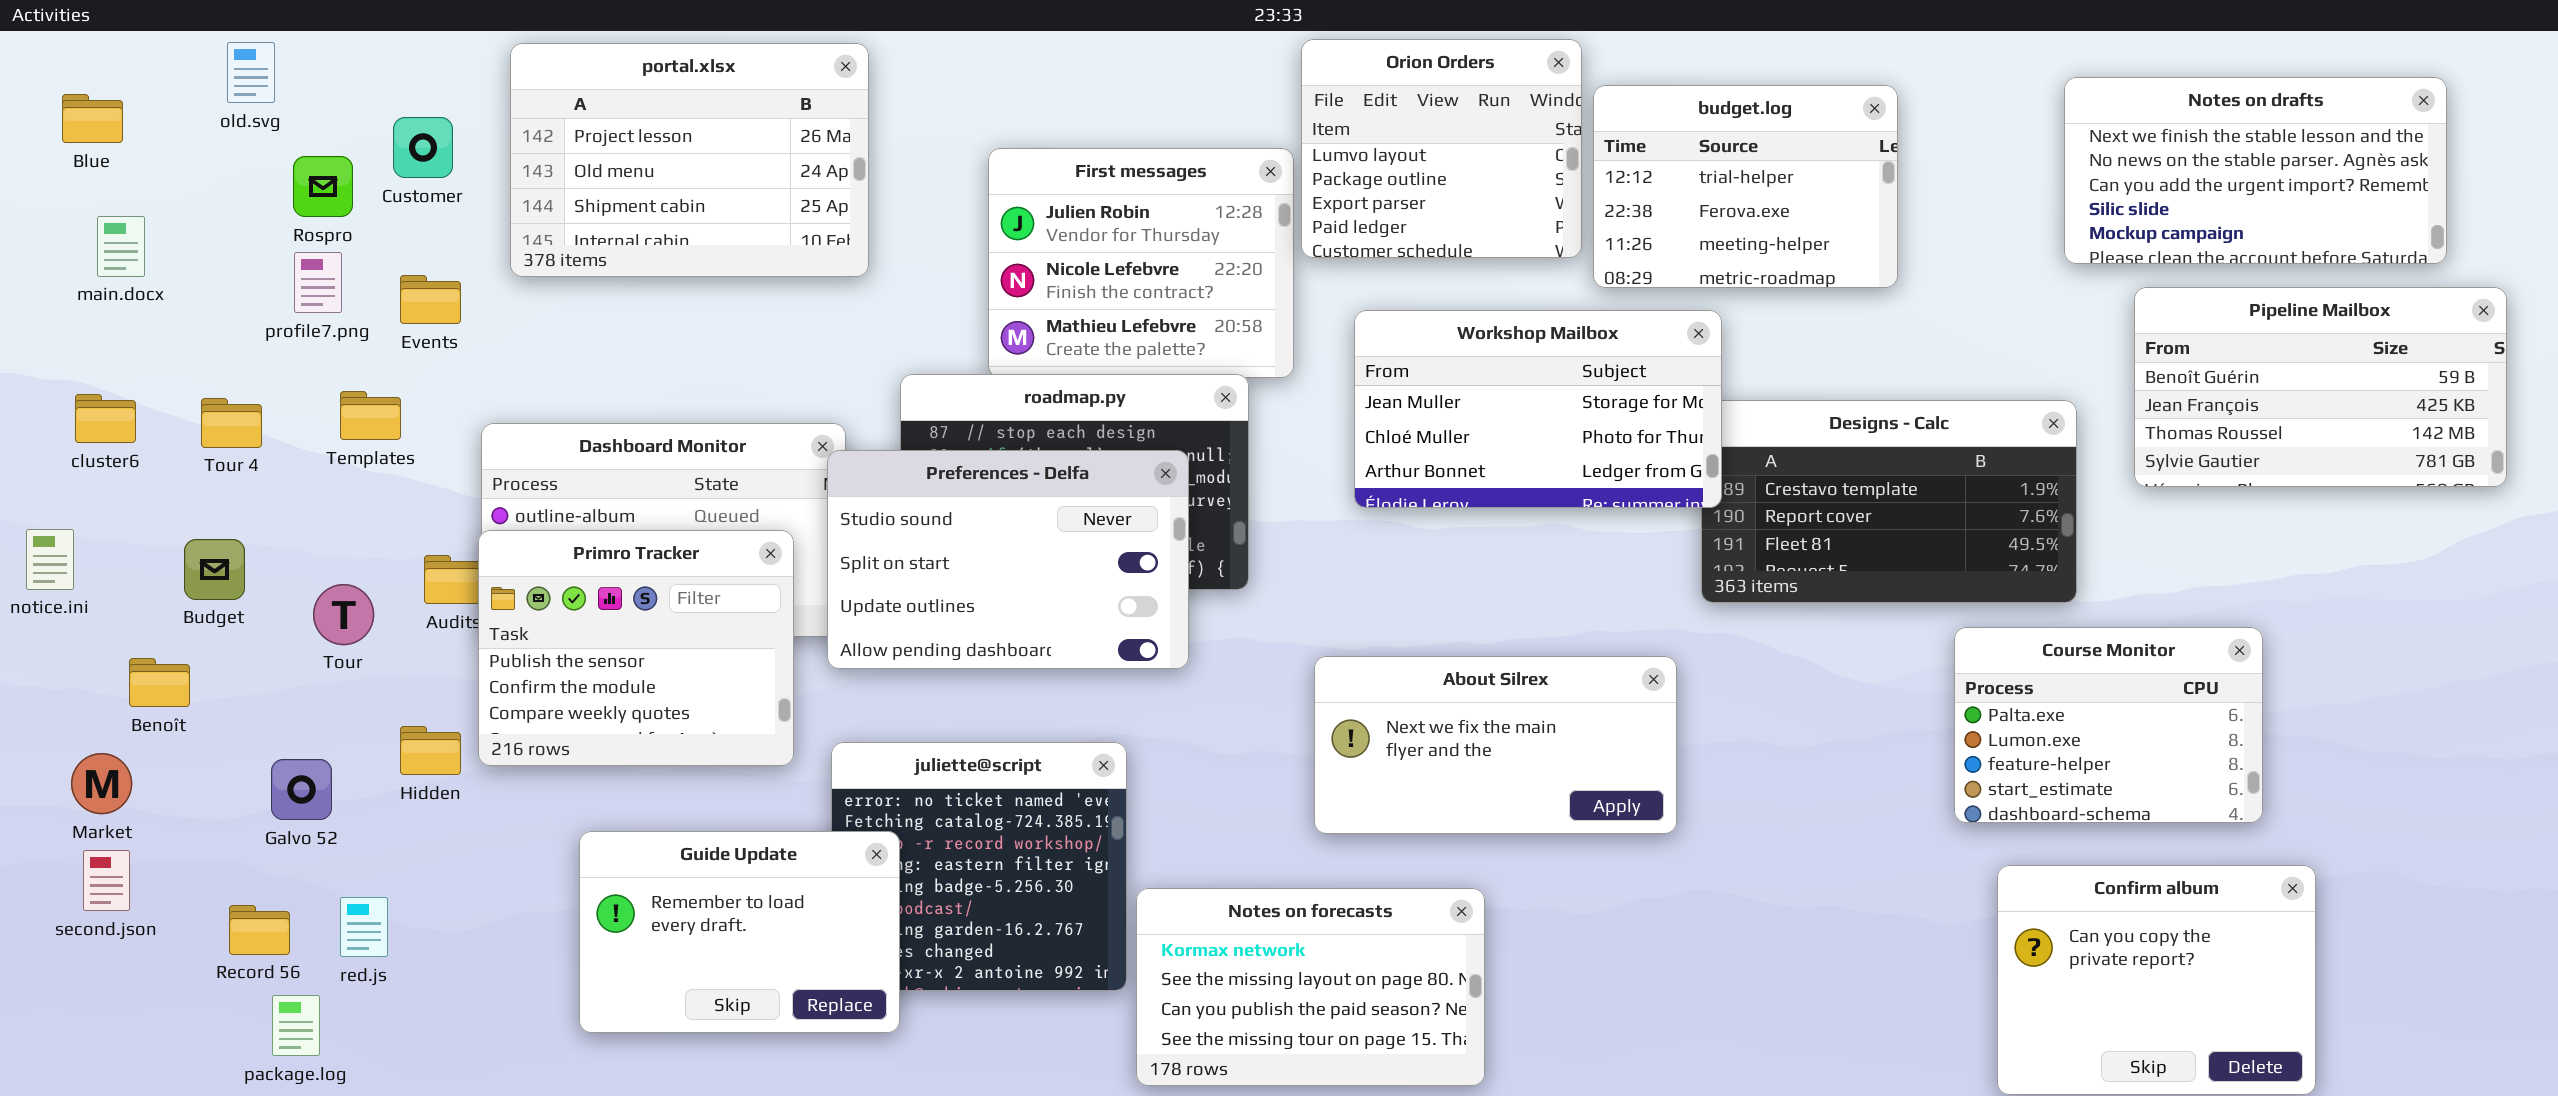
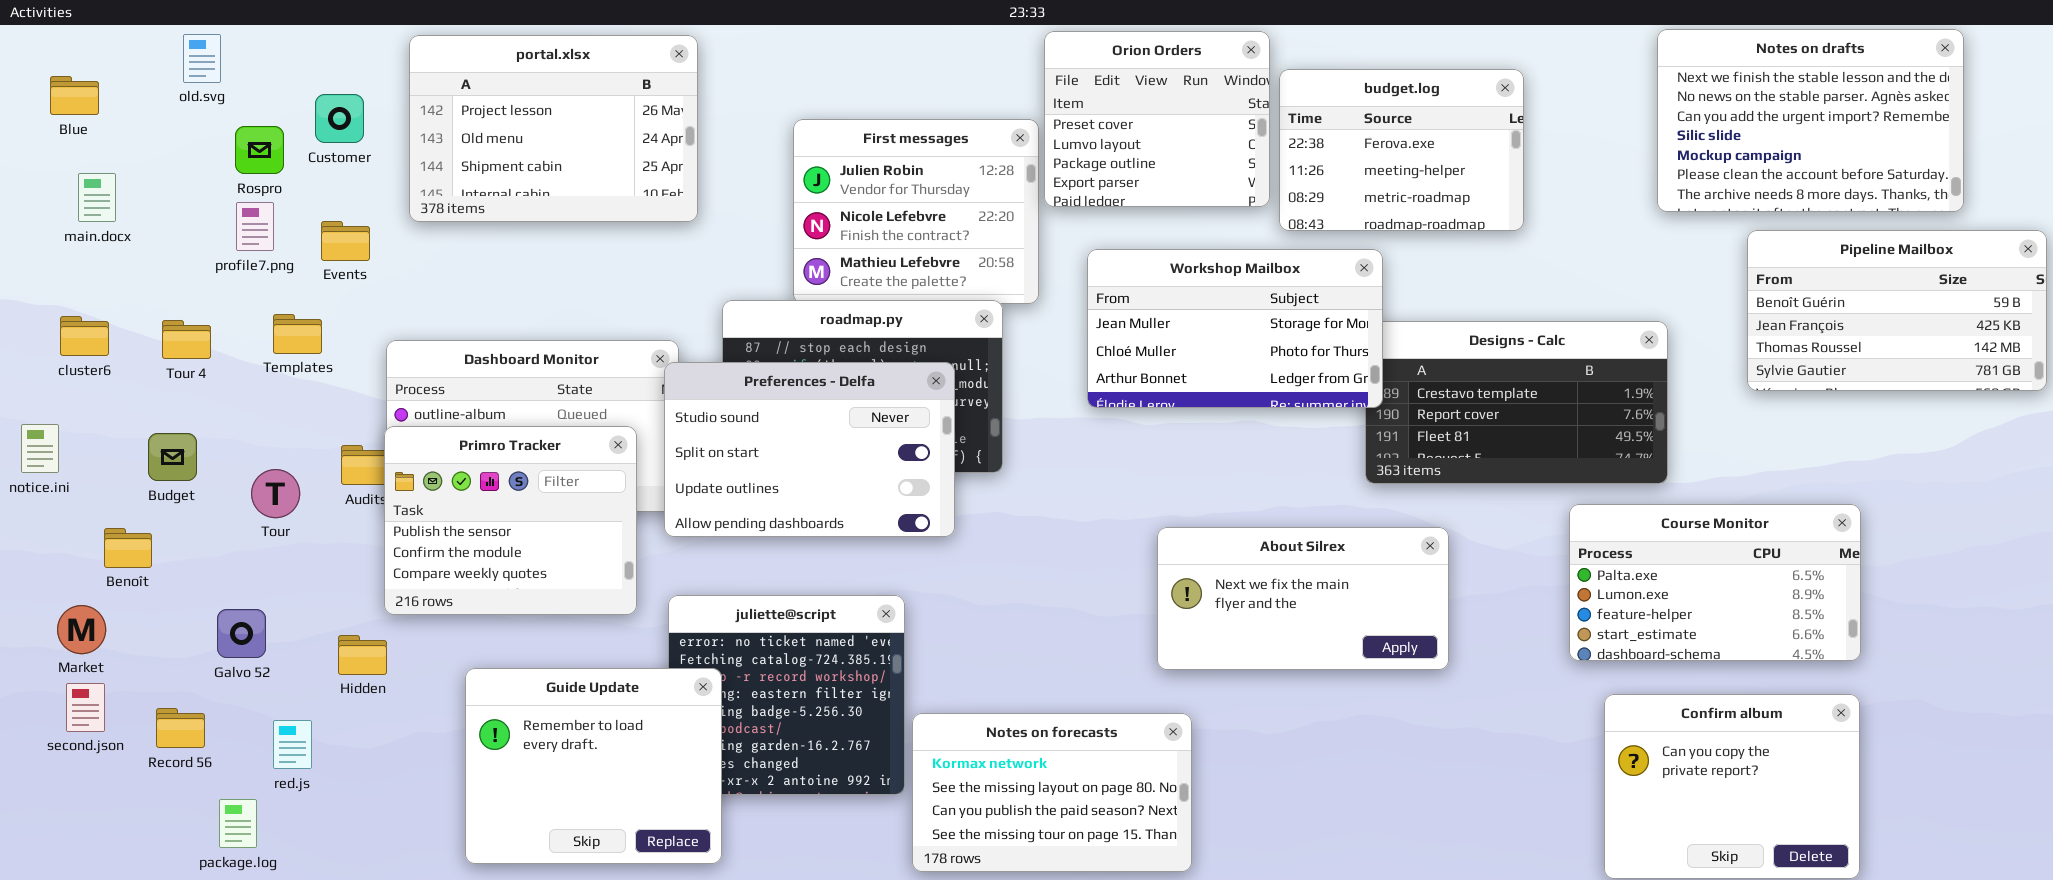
Orion Orders: [1301,39,1582,258] -> [1044,31,1270,207], scrolled up 1 row
Notes on drafts: [2064,77,2447,264] -> [1657,29,1964,212], resized
budget.log: [1593,85,1898,288] -> [1279,69,1524,231], scrolled down 1 row
Pipeline Mailbox: [2134,287,2507,487] -> [1747,230,2047,391], moved
Course Monitor: [1954,627,2263,823] -> [1569,504,1861,661], resized
About Silrex: [1314,656,1677,834] -> [1157,527,1449,670], moved
Hidden: [400,726,461,775] -> [338,635,387,675], moved
Guide Update: [579,831,900,1033] -> [465,668,722,864], resized
Record 56: [229,905,290,955] -> [156,708,205,748], moved

